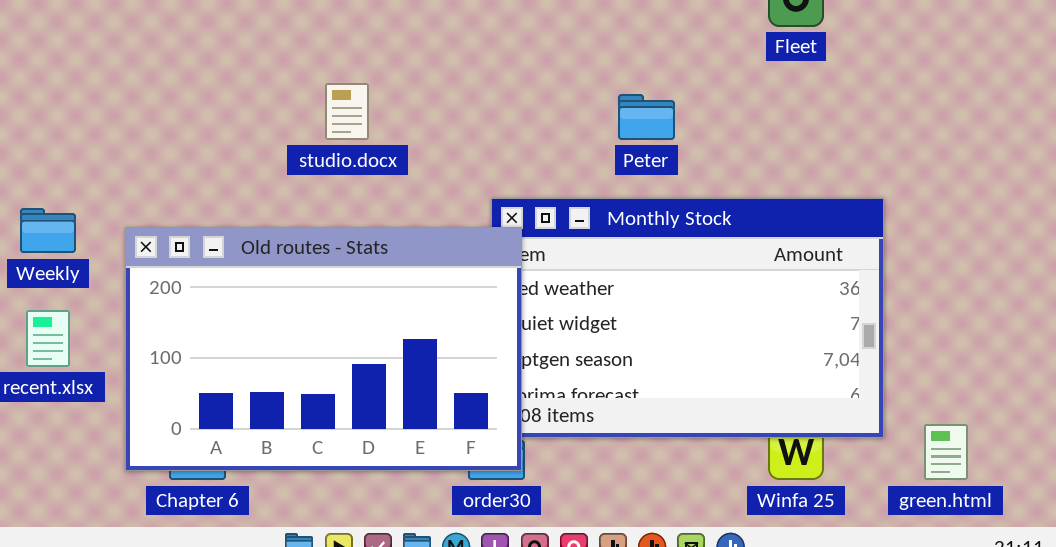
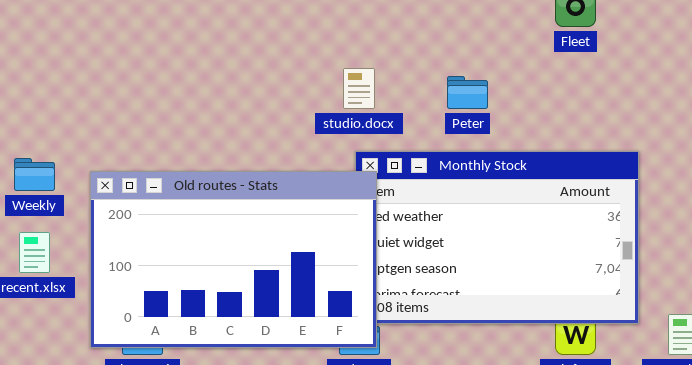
studio.docx: [325,83,369,140] -> [343,68,375,109], moved

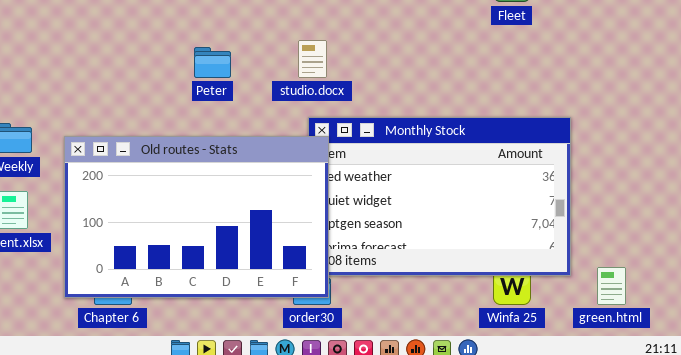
Peter: [447,76,488,109] -> [194,47,231,78], moved

